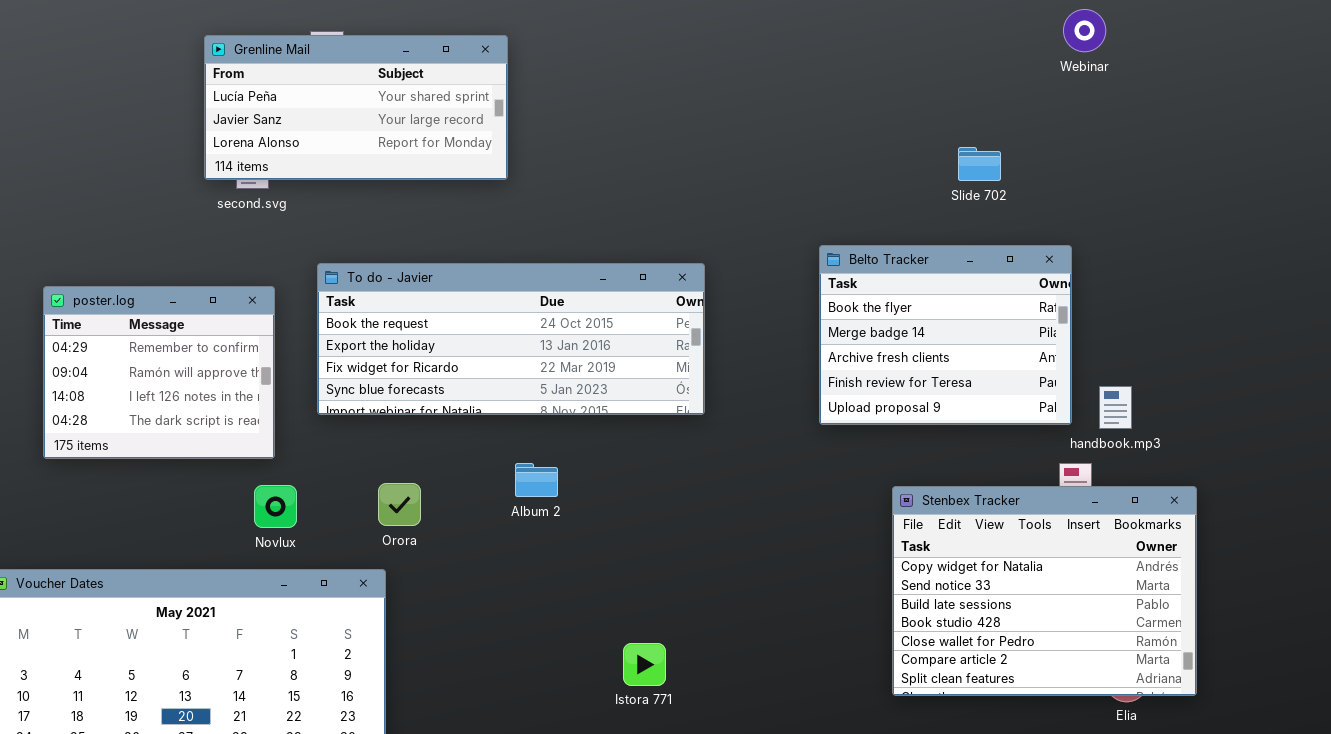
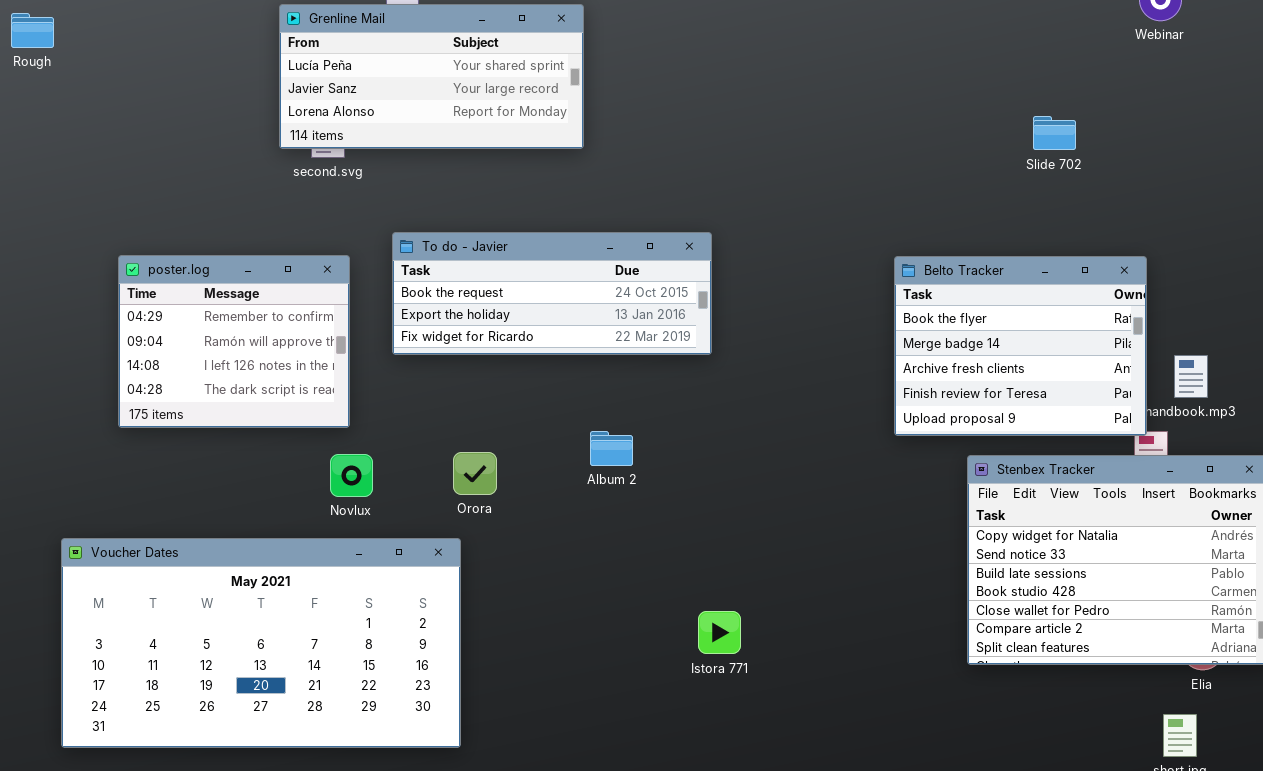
Belto Tracker: [819,245,1072,425] -> [894,256,1147,436], moved
To do - Javier: [317,263,705,415] -> [392,232,712,355], resized

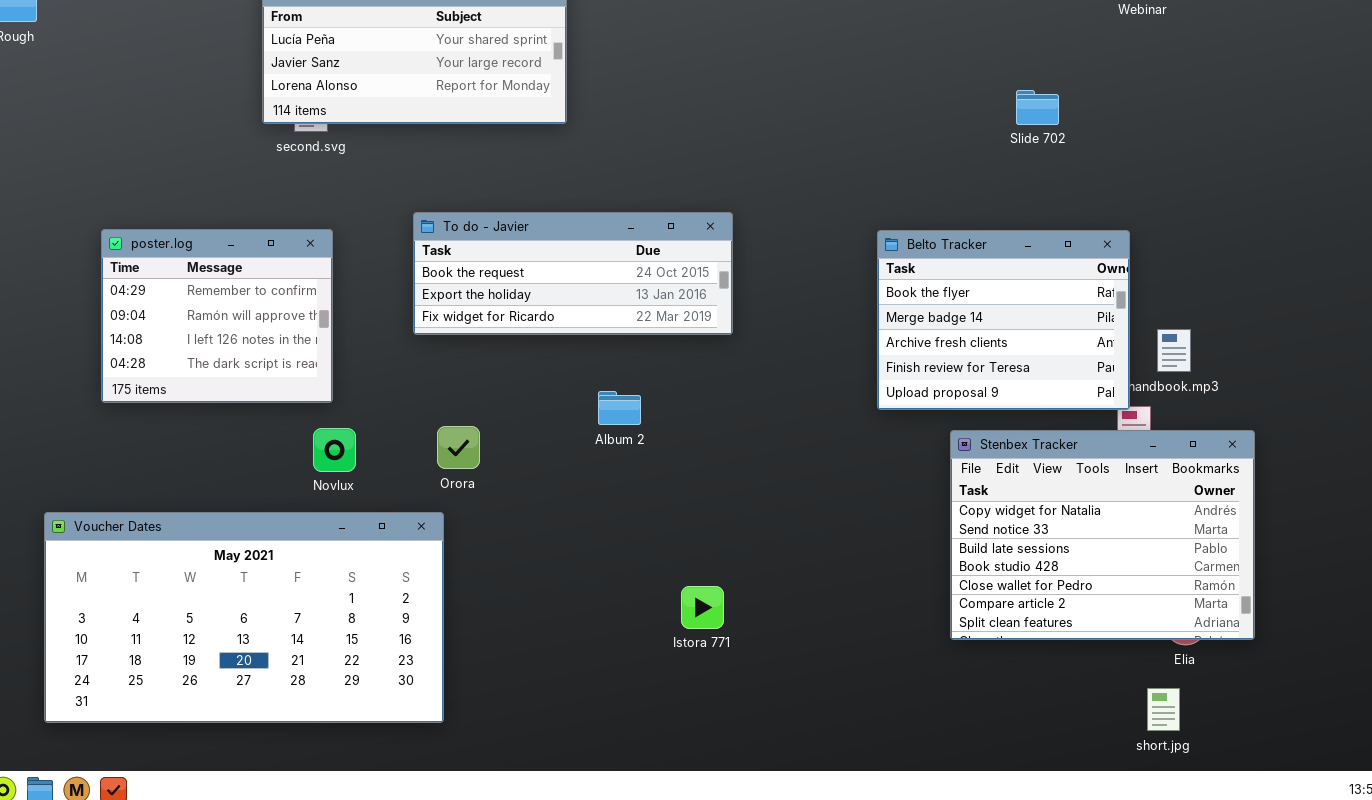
To do - Javier: [392,232,712,355] -> [413,212,733,335], moved
Album 2: [590,431,633,466] -> [598,391,641,425], moved

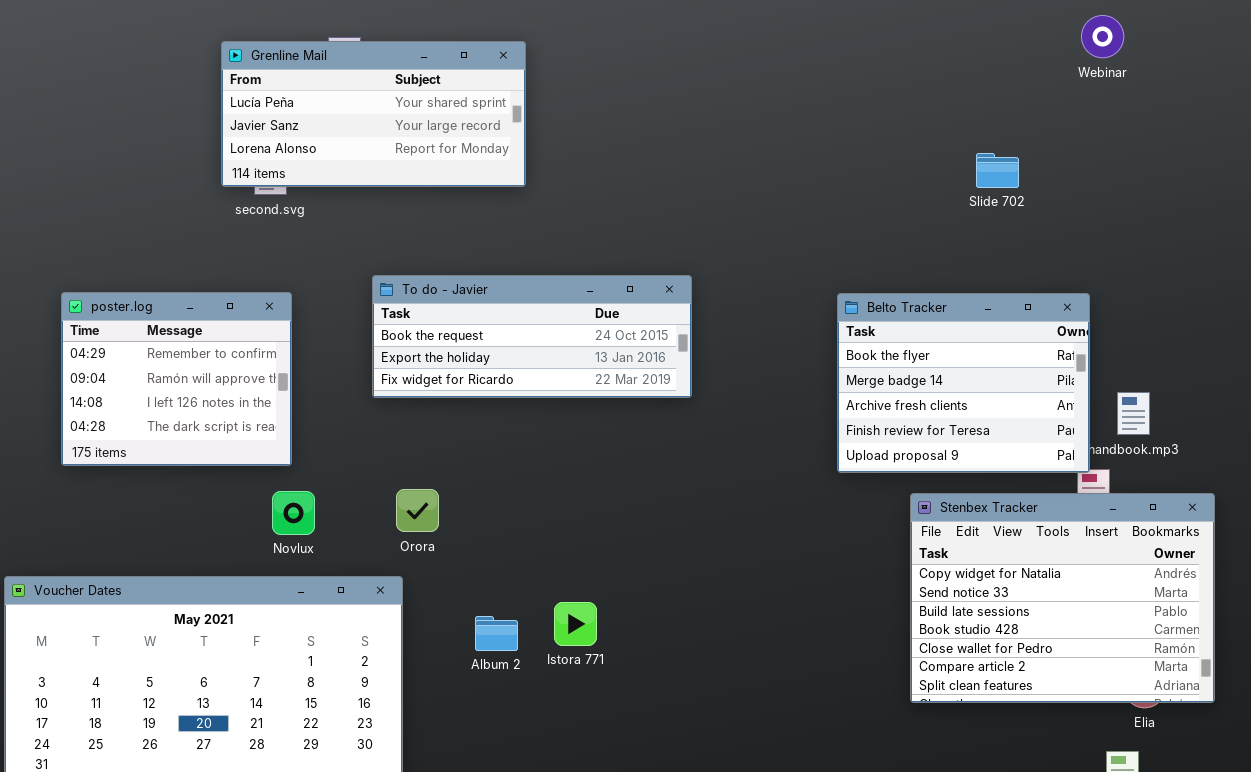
Album 2: [598,391,641,425] -> [475,616,518,651], moved
Istora 771: [681,586,724,629] -> [554,602,597,646], moved

